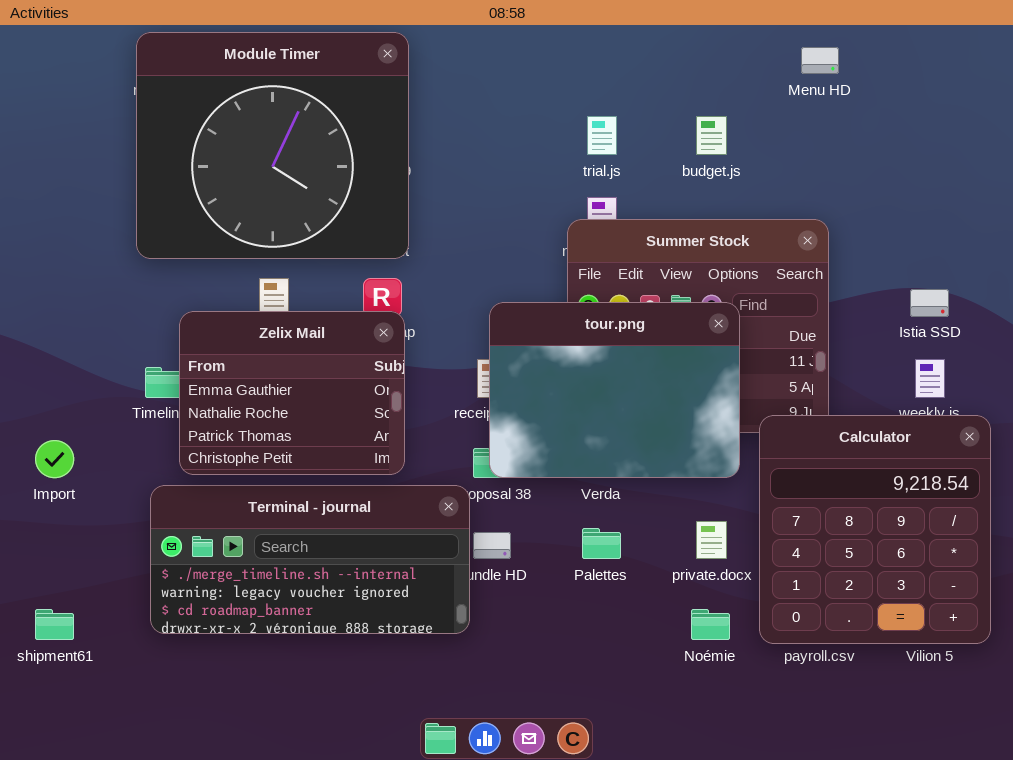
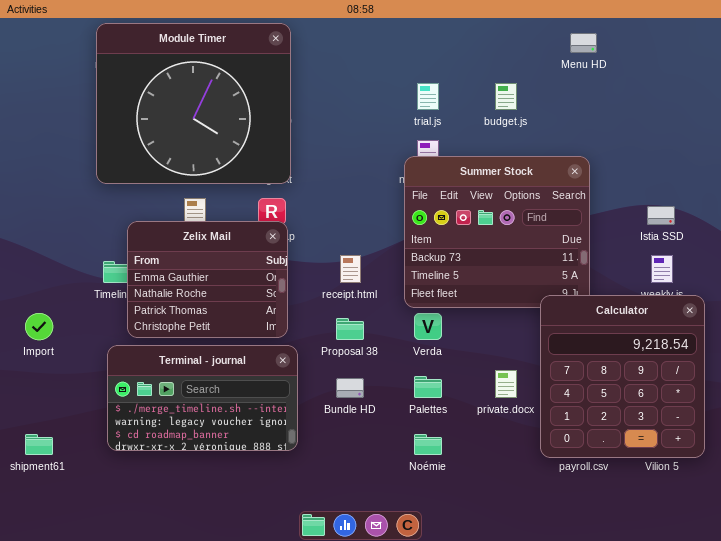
tour.png: [489,302,740,478] -> none, closed
Terminal - journal: [150,485,470,634] -> [107,345,298,451], resized
Noémie: [691,609,730,640] -> [414,434,442,455], moved

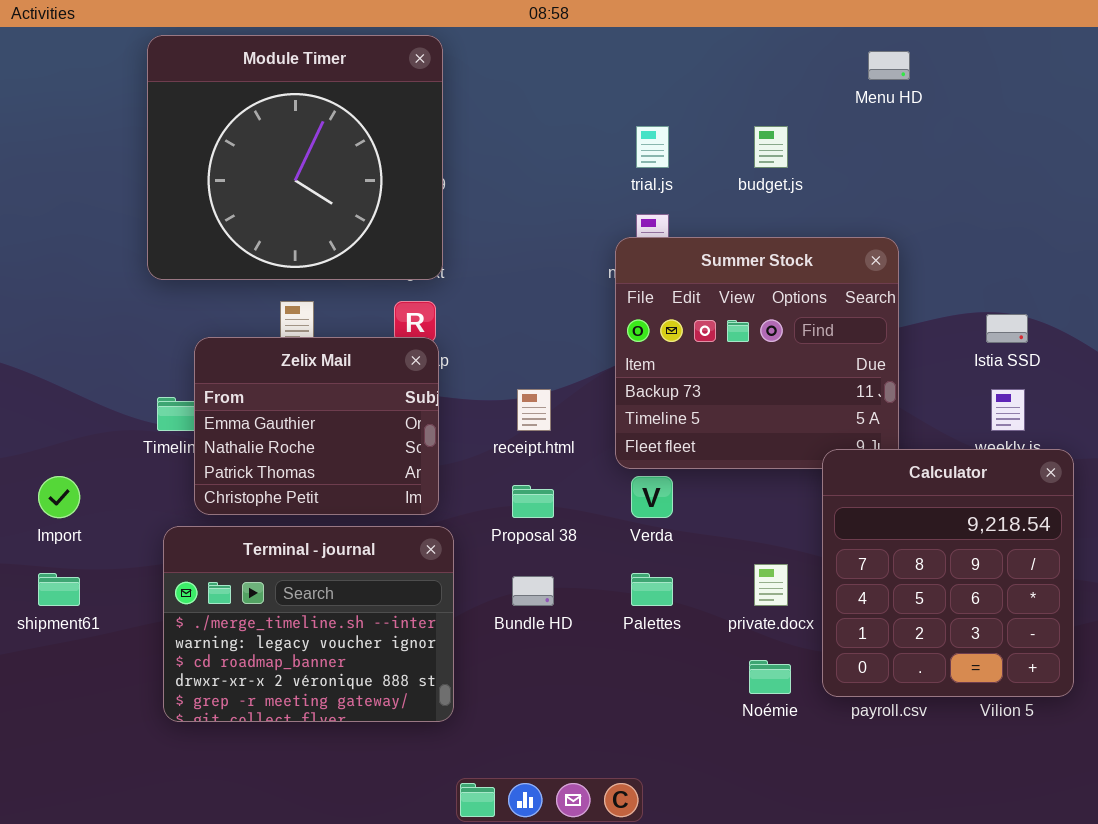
Terminal - journal: [107,345,298,451] -> [163,526,454,722], resized
shipment61: [25,434,53,455] -> [38,573,80,606], moved
Noémie: [414,434,442,455] -> [749,660,791,694], moved

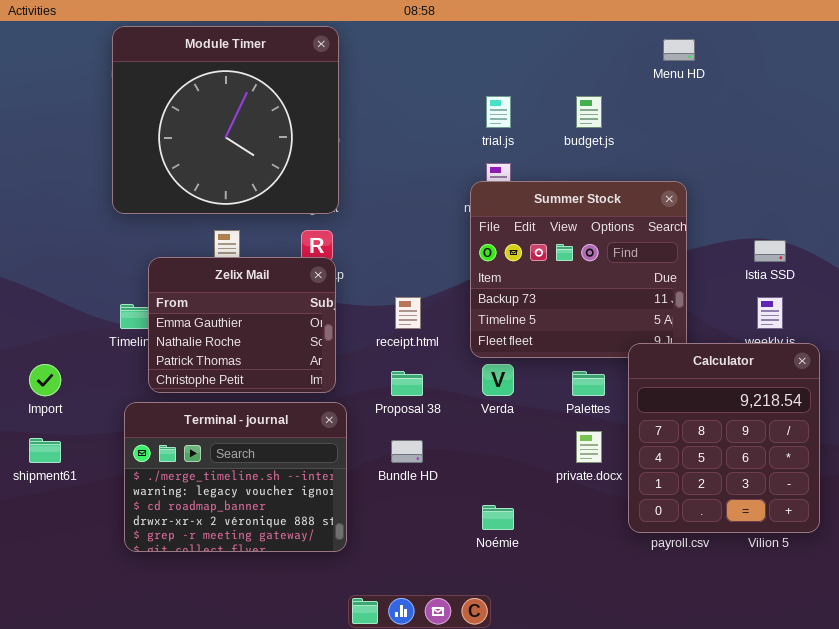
Palettes: [631,573,673,606] -> [572,371,605,396], moved
Noémie: [749,660,791,694] -> [482,505,514,530], moved

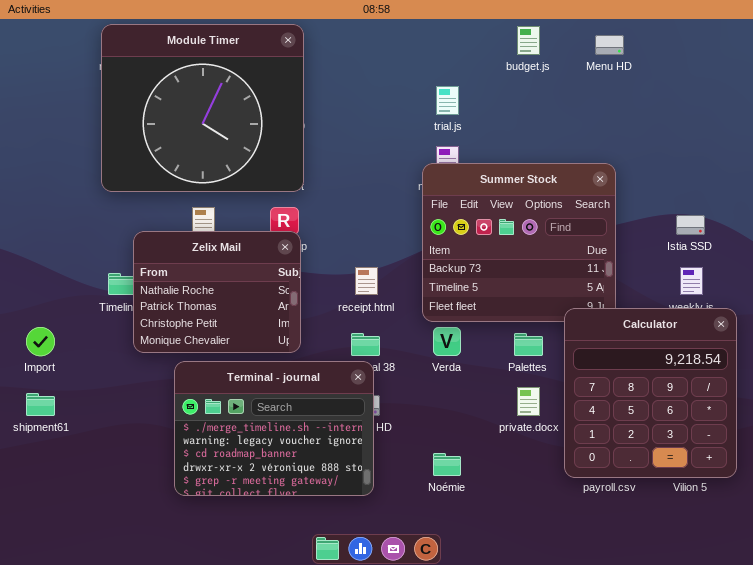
budget.js: [576,96,602,128] -> [517,26,540,55], moved
Zelix Mail: [148,257,336,393] -> [133,231,301,353], scrolled down 1 row
Terminal - journal: [124,402,347,552] -> [174,361,374,496], moved

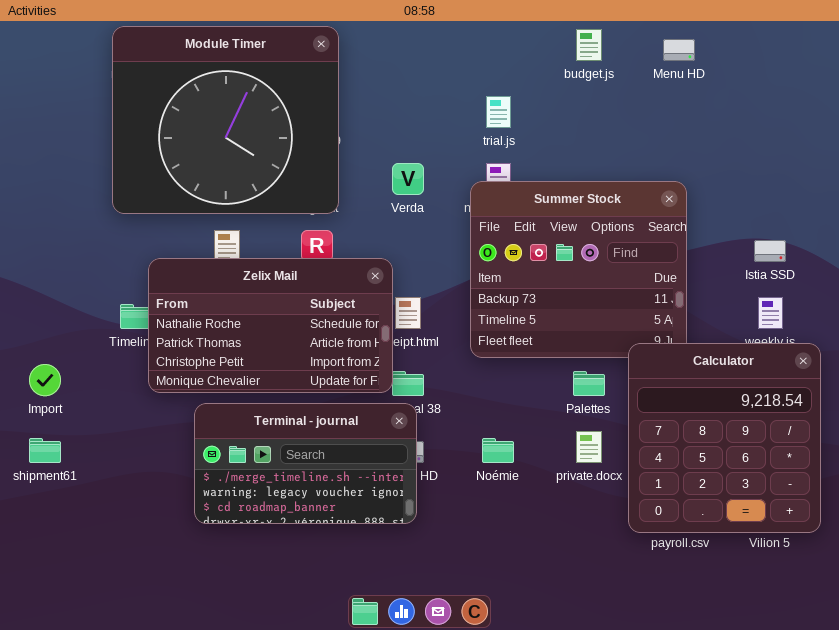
Zelix Mail: [133,231,301,353] -> [148,258,393,393], resized
Verda: [433,327,461,356] -> [392,163,424,195], moved
Terminal - journal: [174,361,374,496] -> [194,403,417,524], resized
Noémie: [433,453,461,476] -> [482,438,514,463], moved

